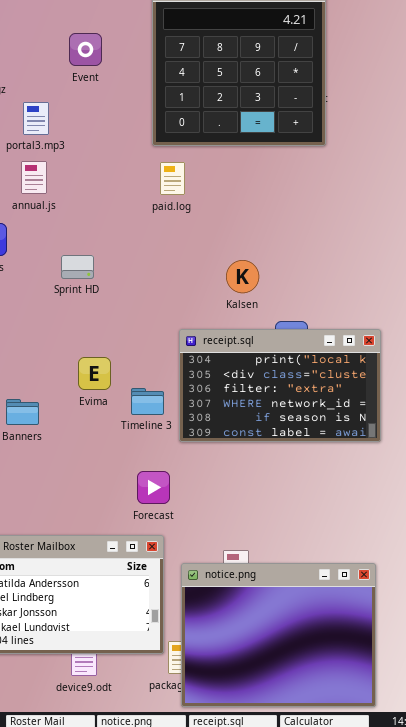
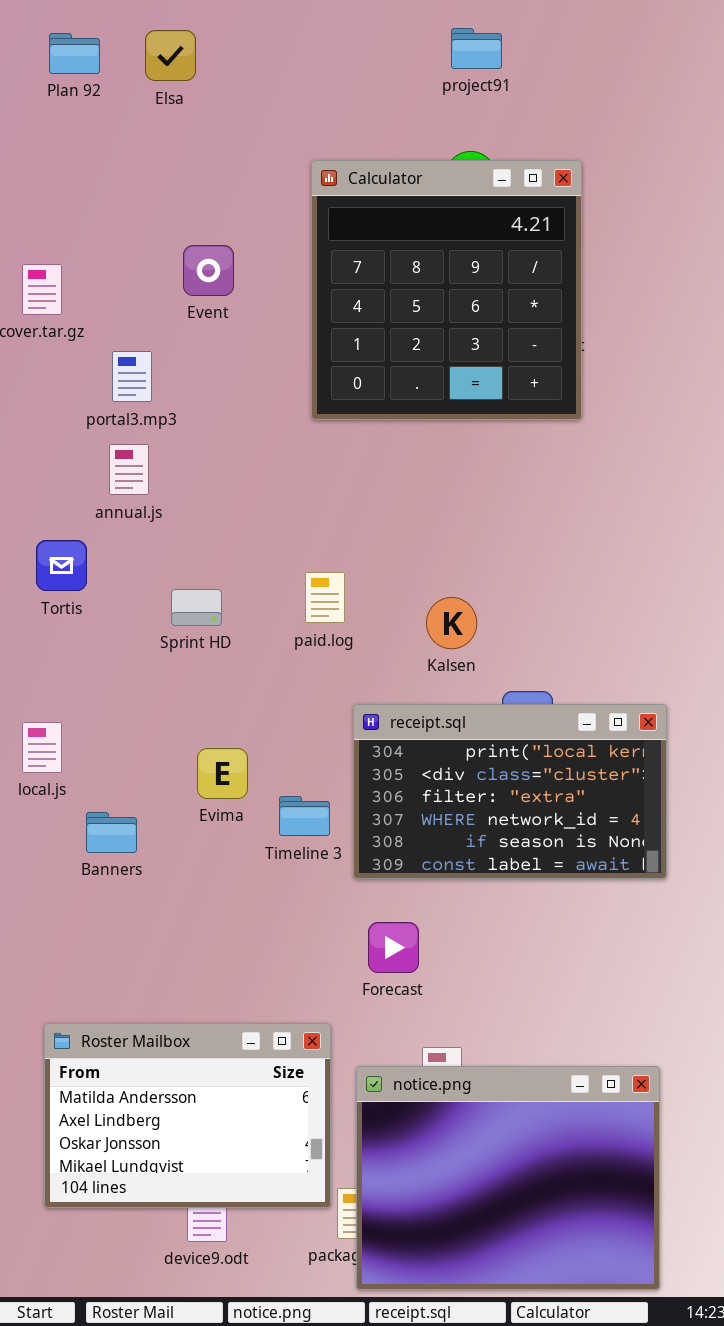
paid.log: [160,162,185,195] -> [305,572,345,623], moved
Forecast: [137,471,170,504] -> [368,922,419,973], moved

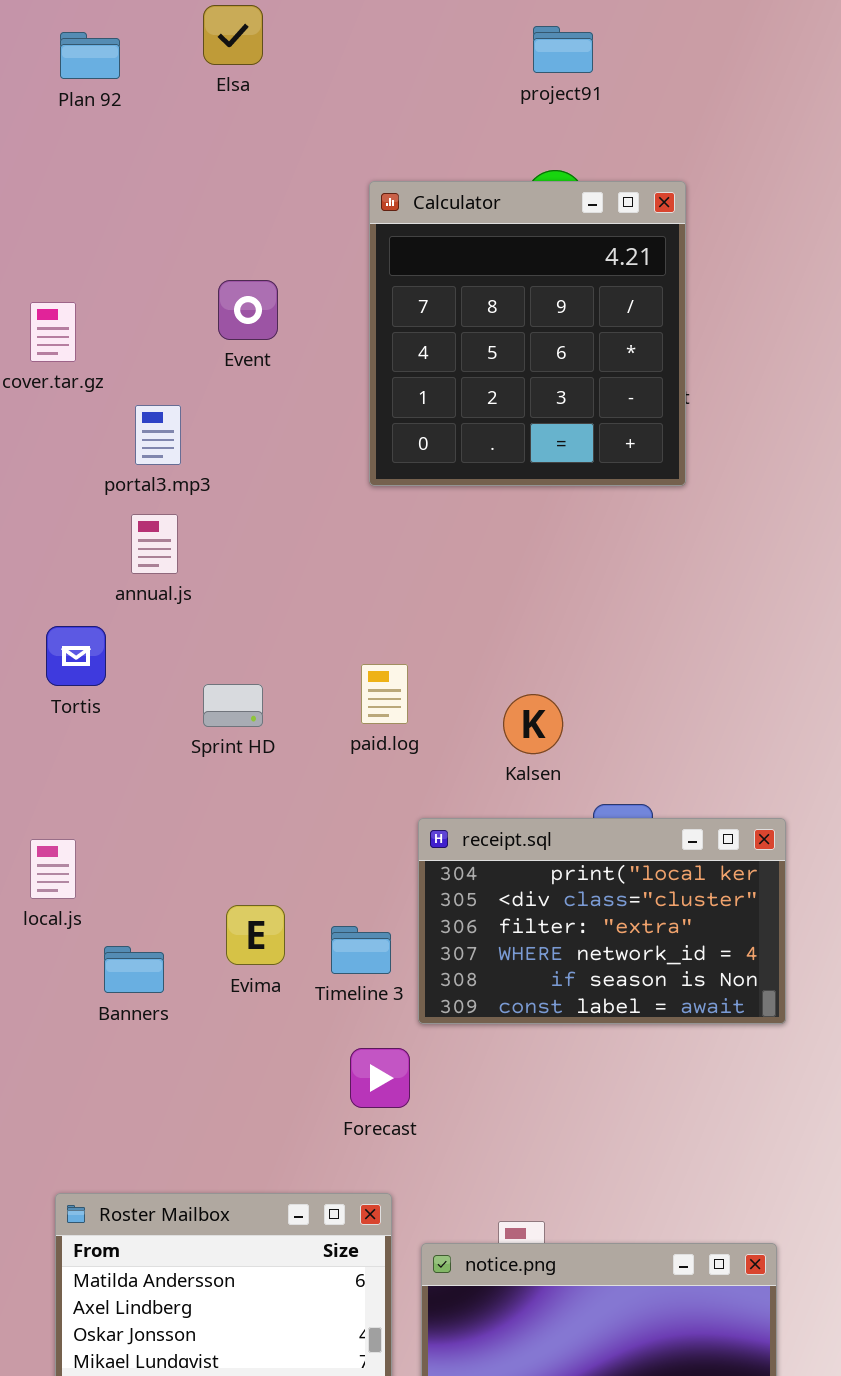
Elsa: [145,30,196,81] -> [203,5,263,65], moved
Evima: [197,748,248,799] -> [226,905,285,965], moved
Forecast: [368,922,419,973] -> [350,1048,410,1108], moved

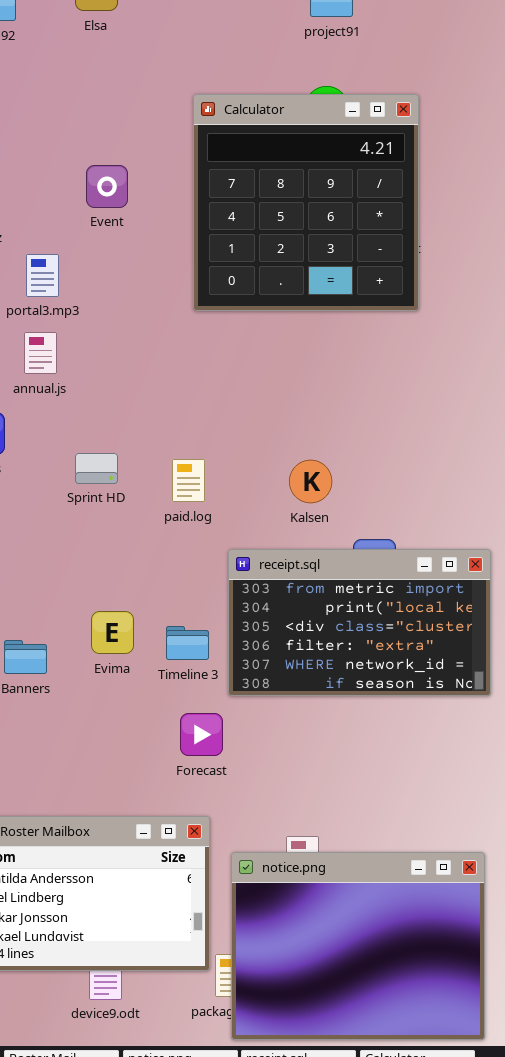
paid.log: [361,664,408,724] -> [172,459,205,502], moved
receipt.sql: [418,818,786,1024] -> [228,549,491,696], scrolled up 1 row

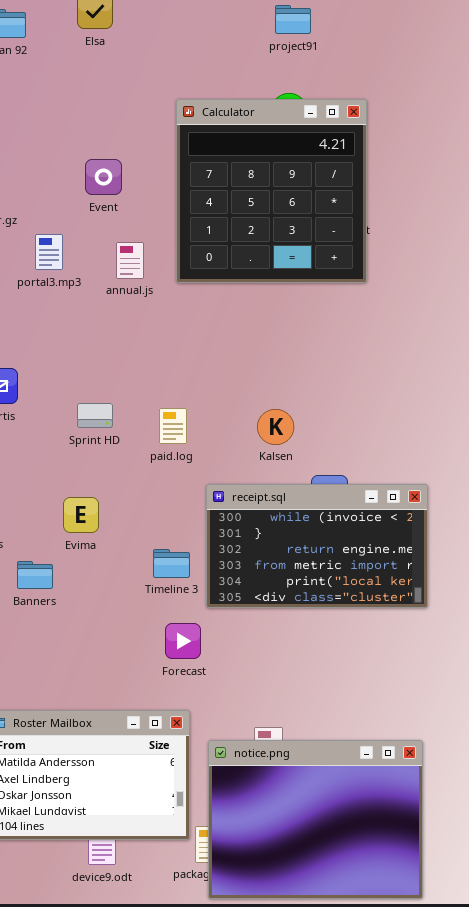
annual.js: [24,332,57,374] -> [116,242,144,279], moved
receipt.sql: [228,549,491,696] -> [206,484,428,608], scrolled up 3 rows
Evima: [91,611,134,654] -> [63,497,99,533], moved

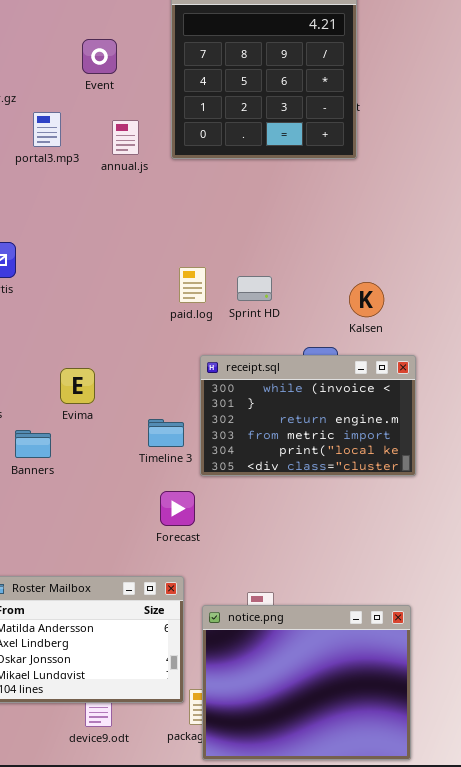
Sprint HD: [77,403,113,428] -> [237,276,272,301], moved
paid.log: [159,408,187,444] -> [179,267,206,303], moved
Kalsen: [257,409,294,445] -> [349,282,384,317], moved

